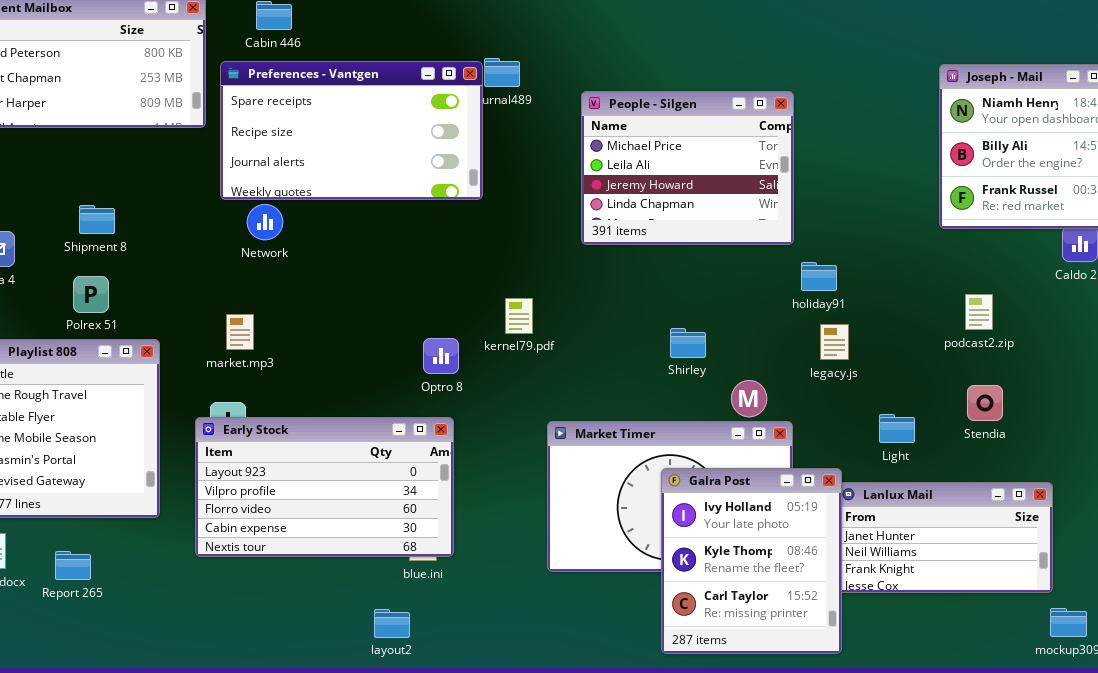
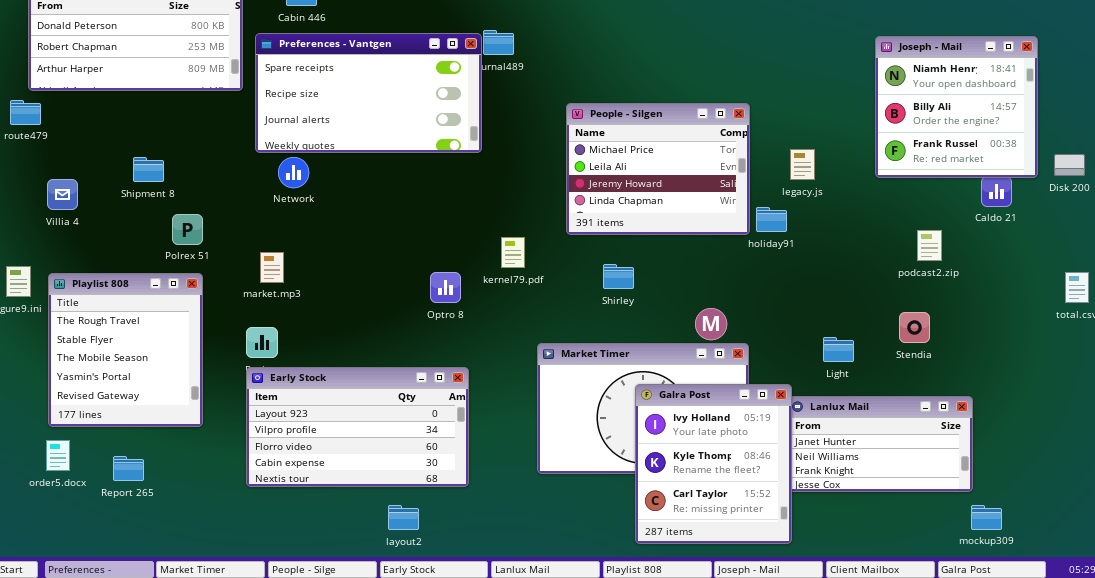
People - Silgen: [581,91,794,245] -> [566,103,750,235], moved
Polrex 51: [73,276,109,313] -> [172,214,203,245], moved
podcast2.zip: [965,294,993,330] -> [917,230,942,261], moved
legacy.js: [820,324,849,360] -> [790,149,815,180], moved
Shirley: [670,328,706,358] -> [603,264,634,289], moved
Early Stock: [195,417,454,557] -> [246,367,469,487], moved

